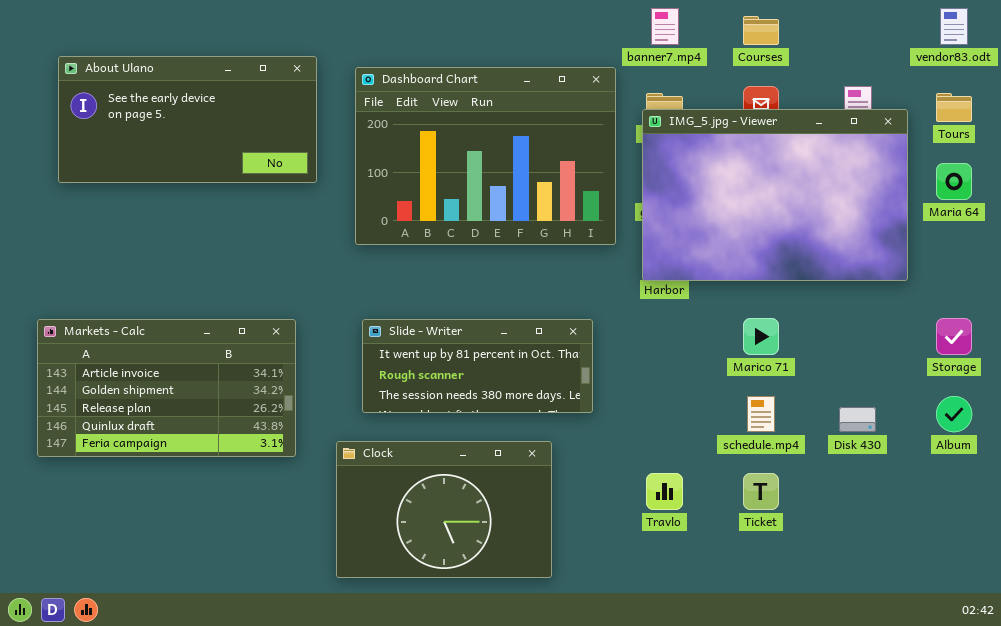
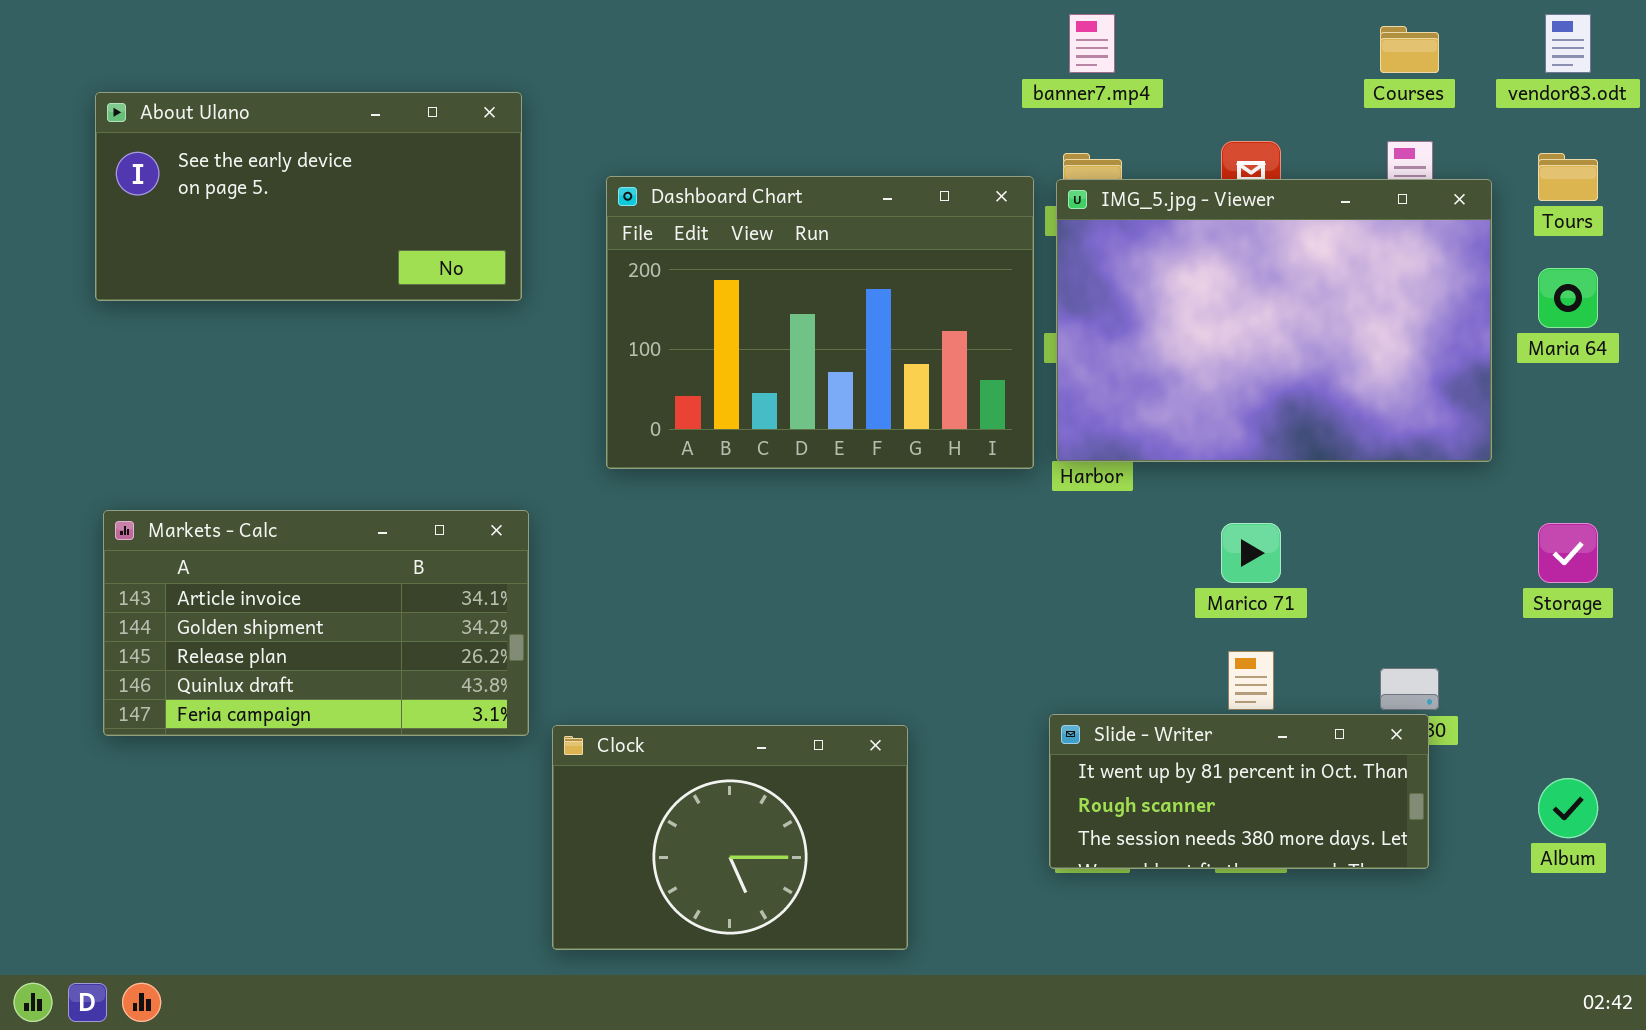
Courses: [743,16,779,45] -> [1380,26,1439,73], moved
Dashboard Chart: [355,67,616,245] -> [606,176,1034,469], moved
Markets - Calc: [37,319,296,457] -> [103,510,529,736], moved
Slide - Writer: [362,319,593,413] -> [1049,714,1429,869], moved
Album: [936,396,972,432] -> [1538,778,1598,838], moved

